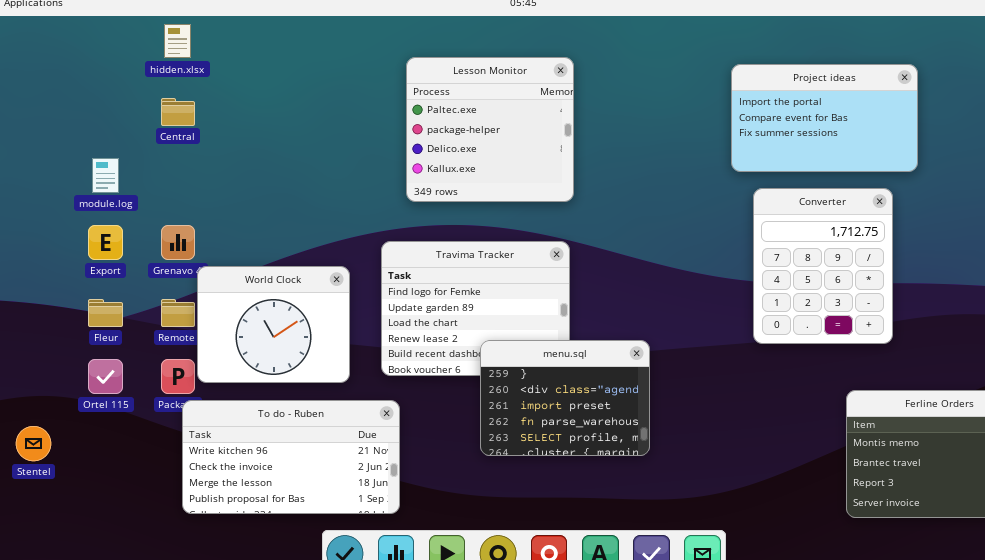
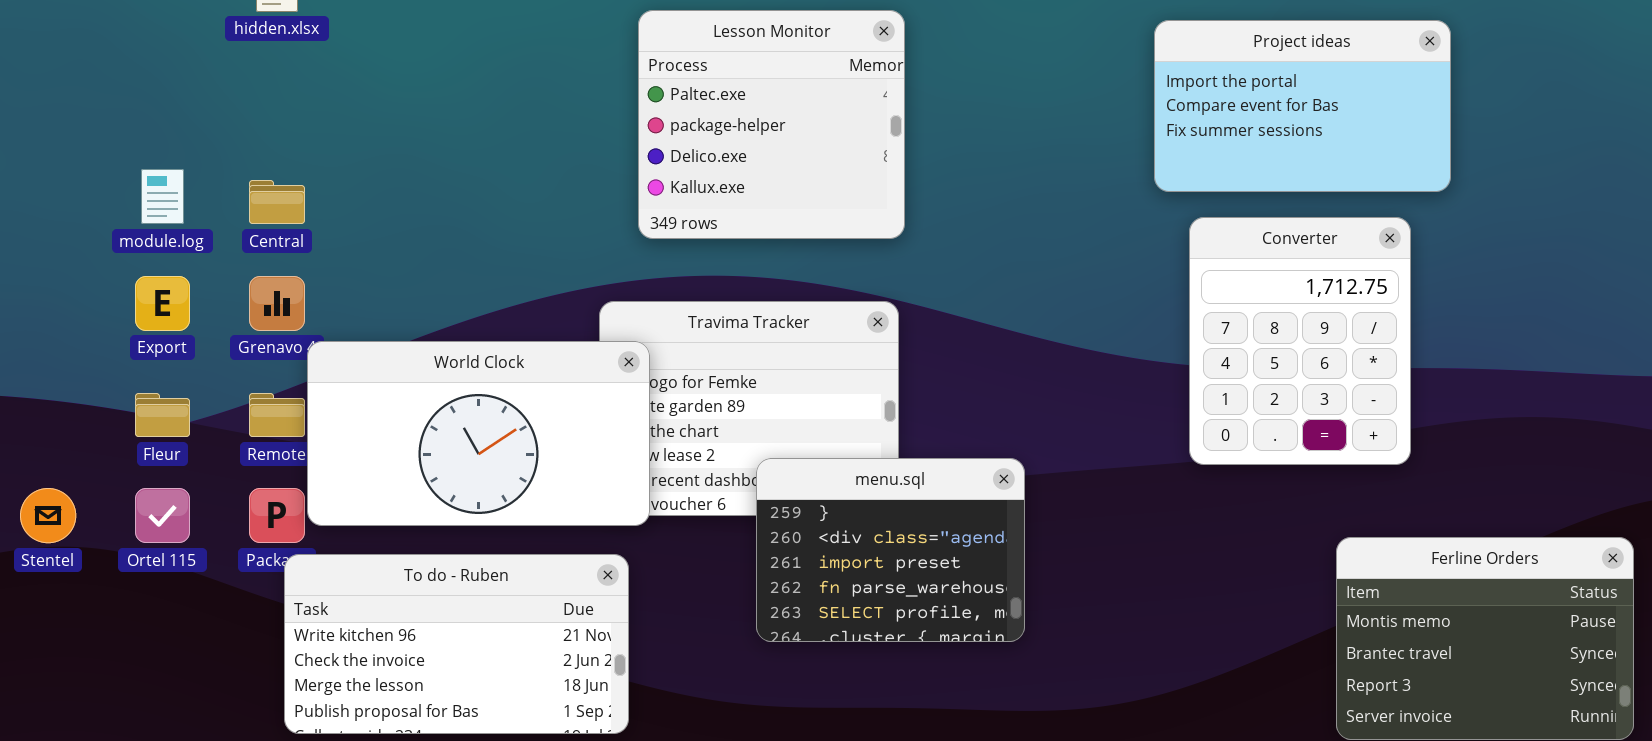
Central: [161,98,195,126] -> [249,180,305,224], moved
World Clock: [197,266,350,383] -> [307,341,650,526], resized
Stentel: [16,426,51,461] -> [20,488,76,543], moved

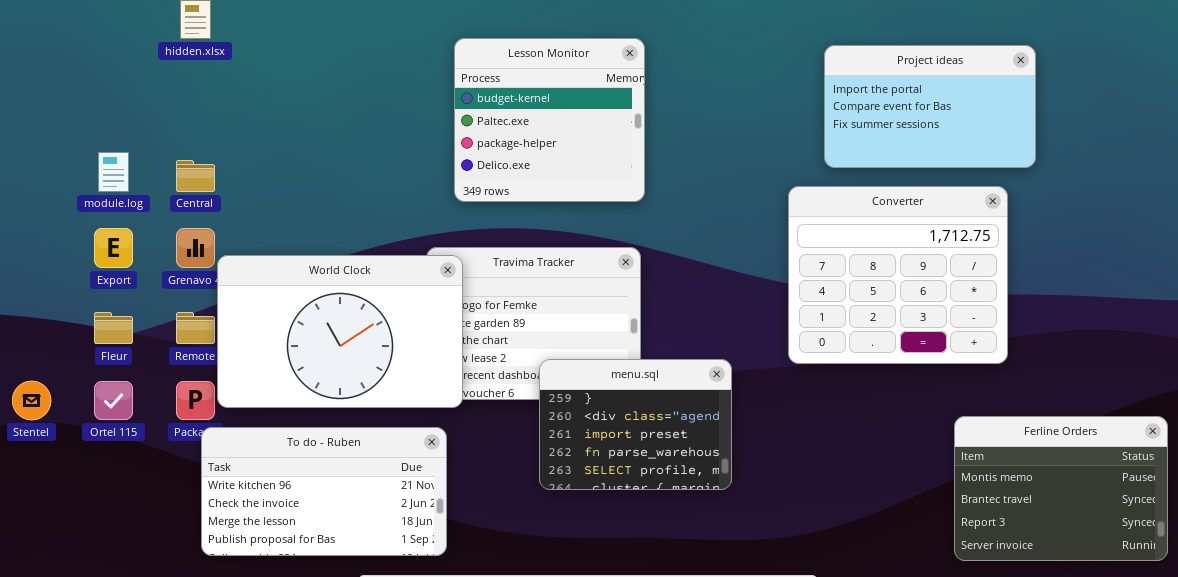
Lesson Monitor: [638,10,905,239] -> [454,38,645,202], scrolled up 1 row
Converter: [1189,217,1411,465] -> [788,186,1008,364], resized
World Clock: [307,341,650,526] -> [217,255,463,408], resized

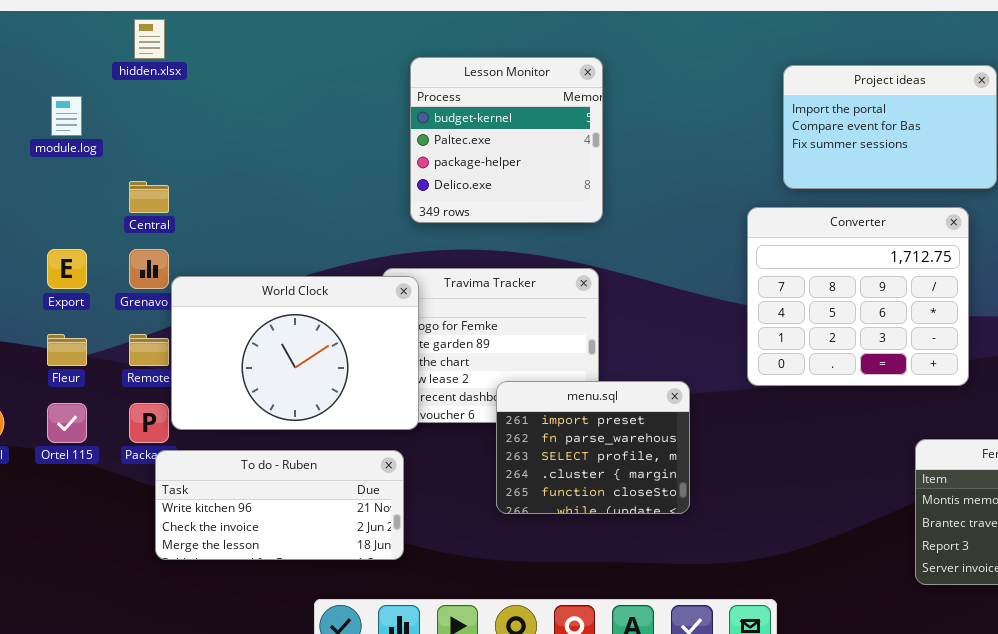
module.log: [98,152,129,192] -> [51,96,82,136], moved
menu.sql: [539,359,732,490] -> [496,381,690,514], scrolled down 2 rows
To do - Ruben: [201,427,447,556] -> [155,450,404,560], resized

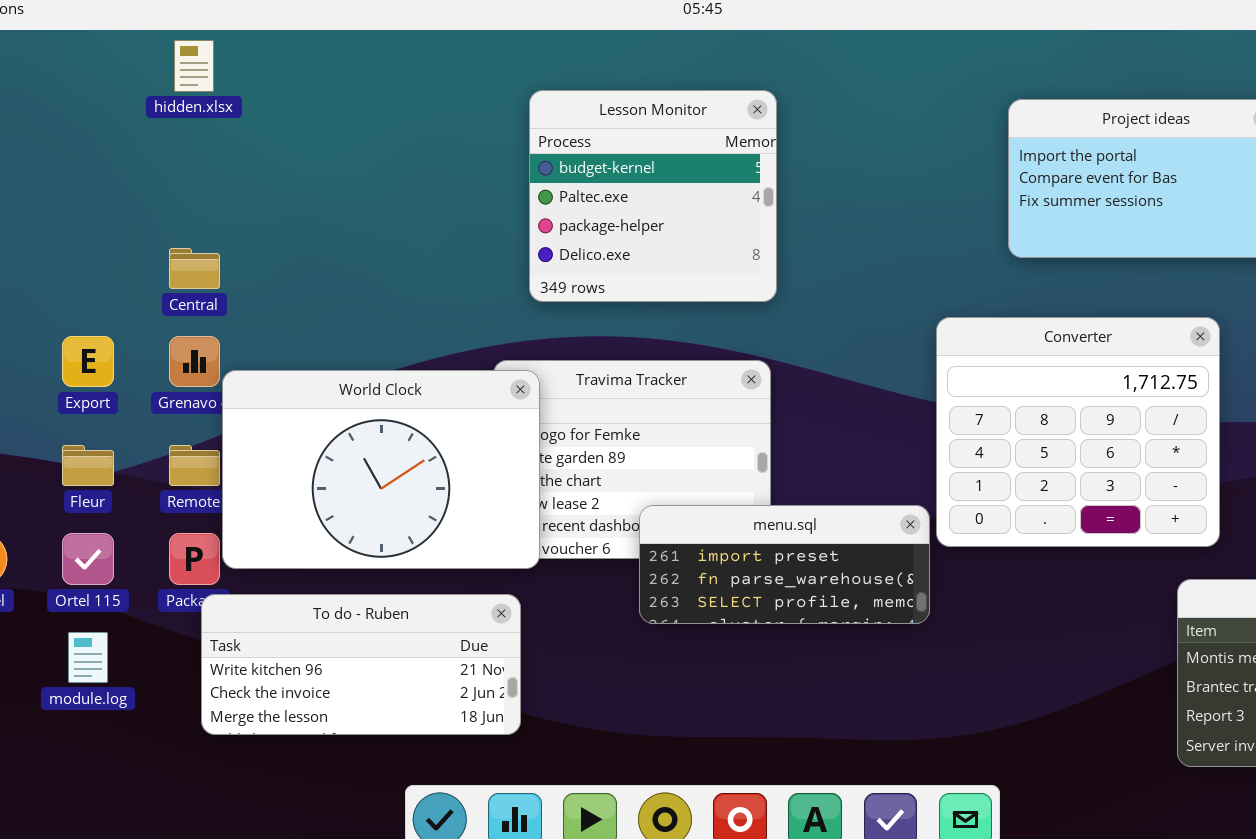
module.log: [51,96,82,136] -> [68,632,108,683], moved
Converter: [747,207,969,386] -> [936,317,1220,547], moved
menu.sql: [496,381,690,514] -> [639,505,930,624], resized

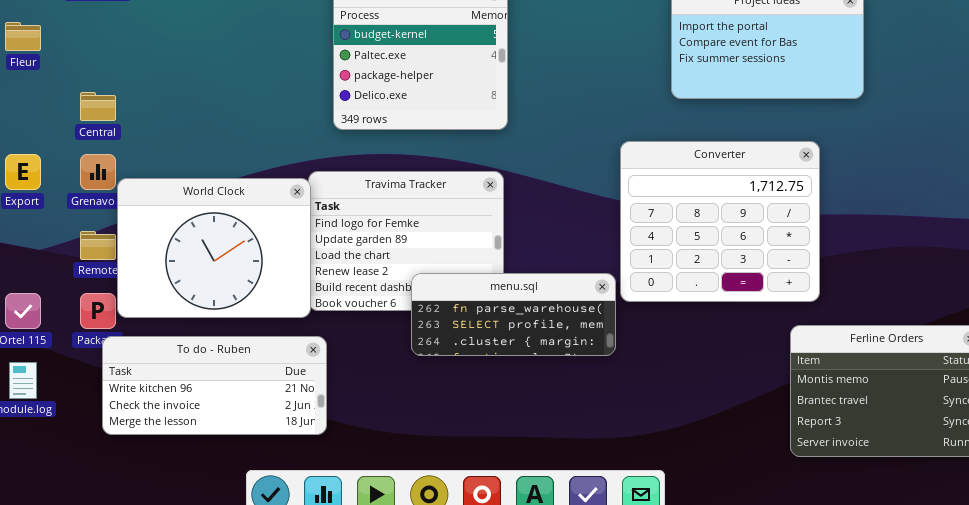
World Clock: [222,370,540,569] -> [117,178,311,318], resized
Fleur: [62,445,114,486] -> [5,22,41,51], moved
menu.sql: [639,505,930,624] -> [411,273,616,356], scrolled down 1 row

